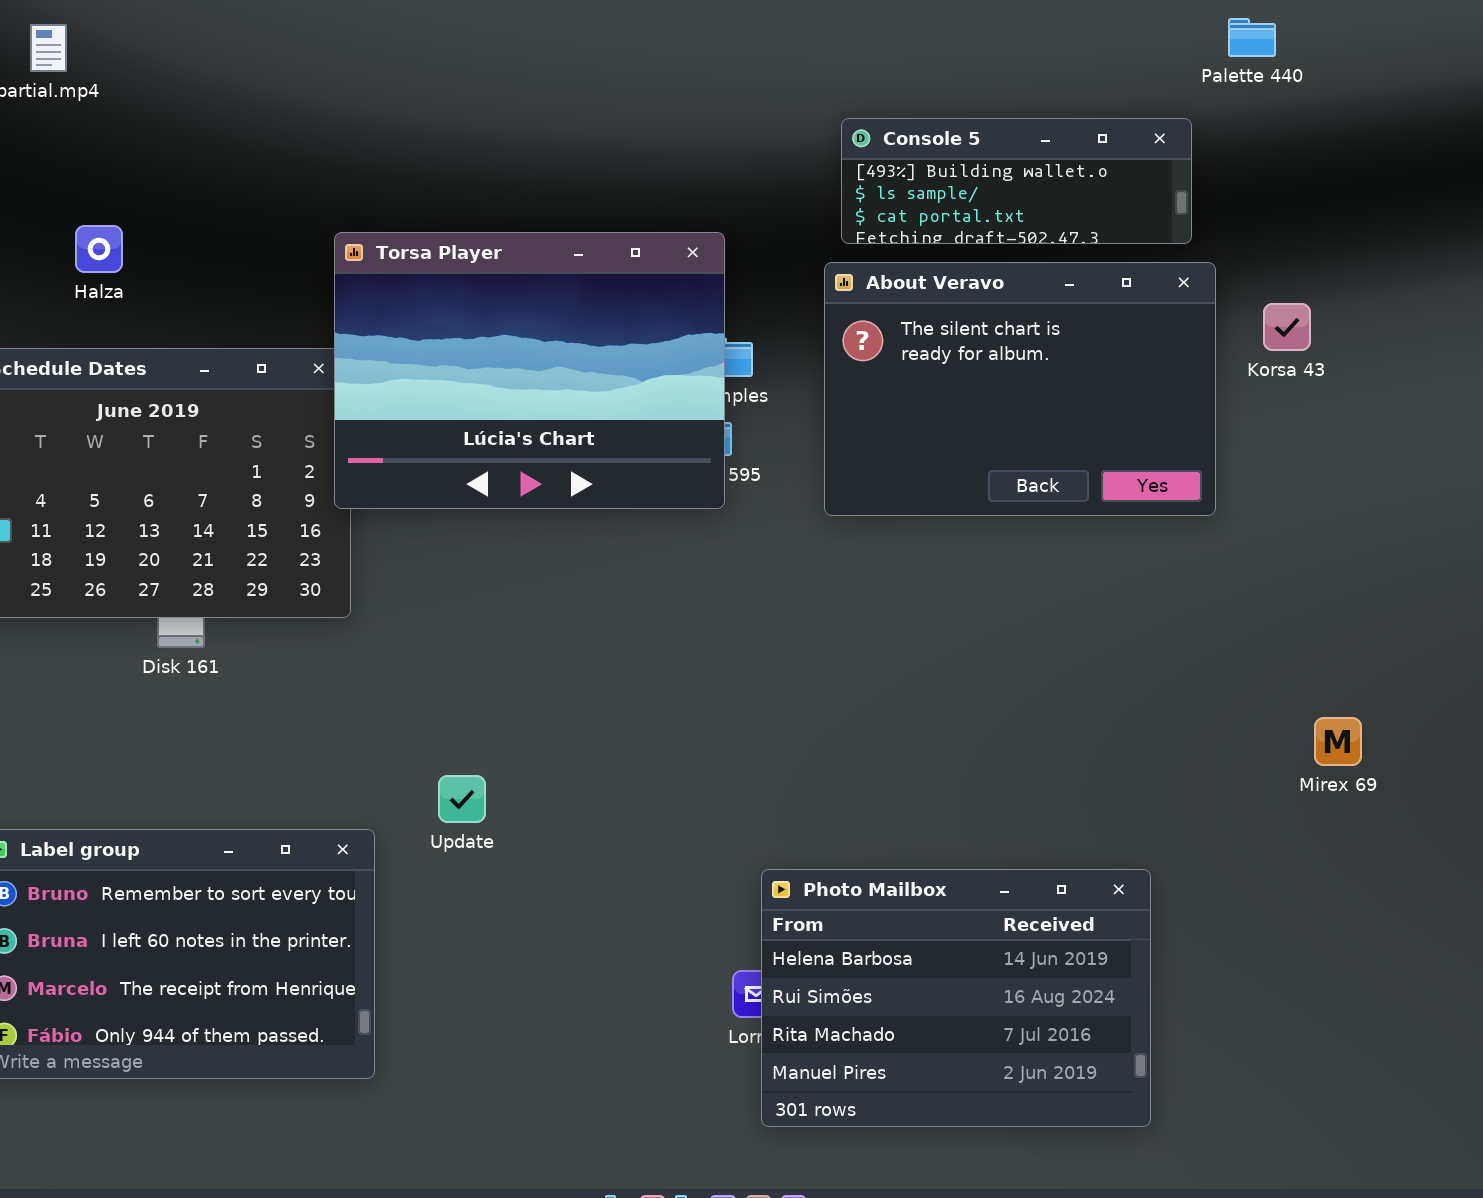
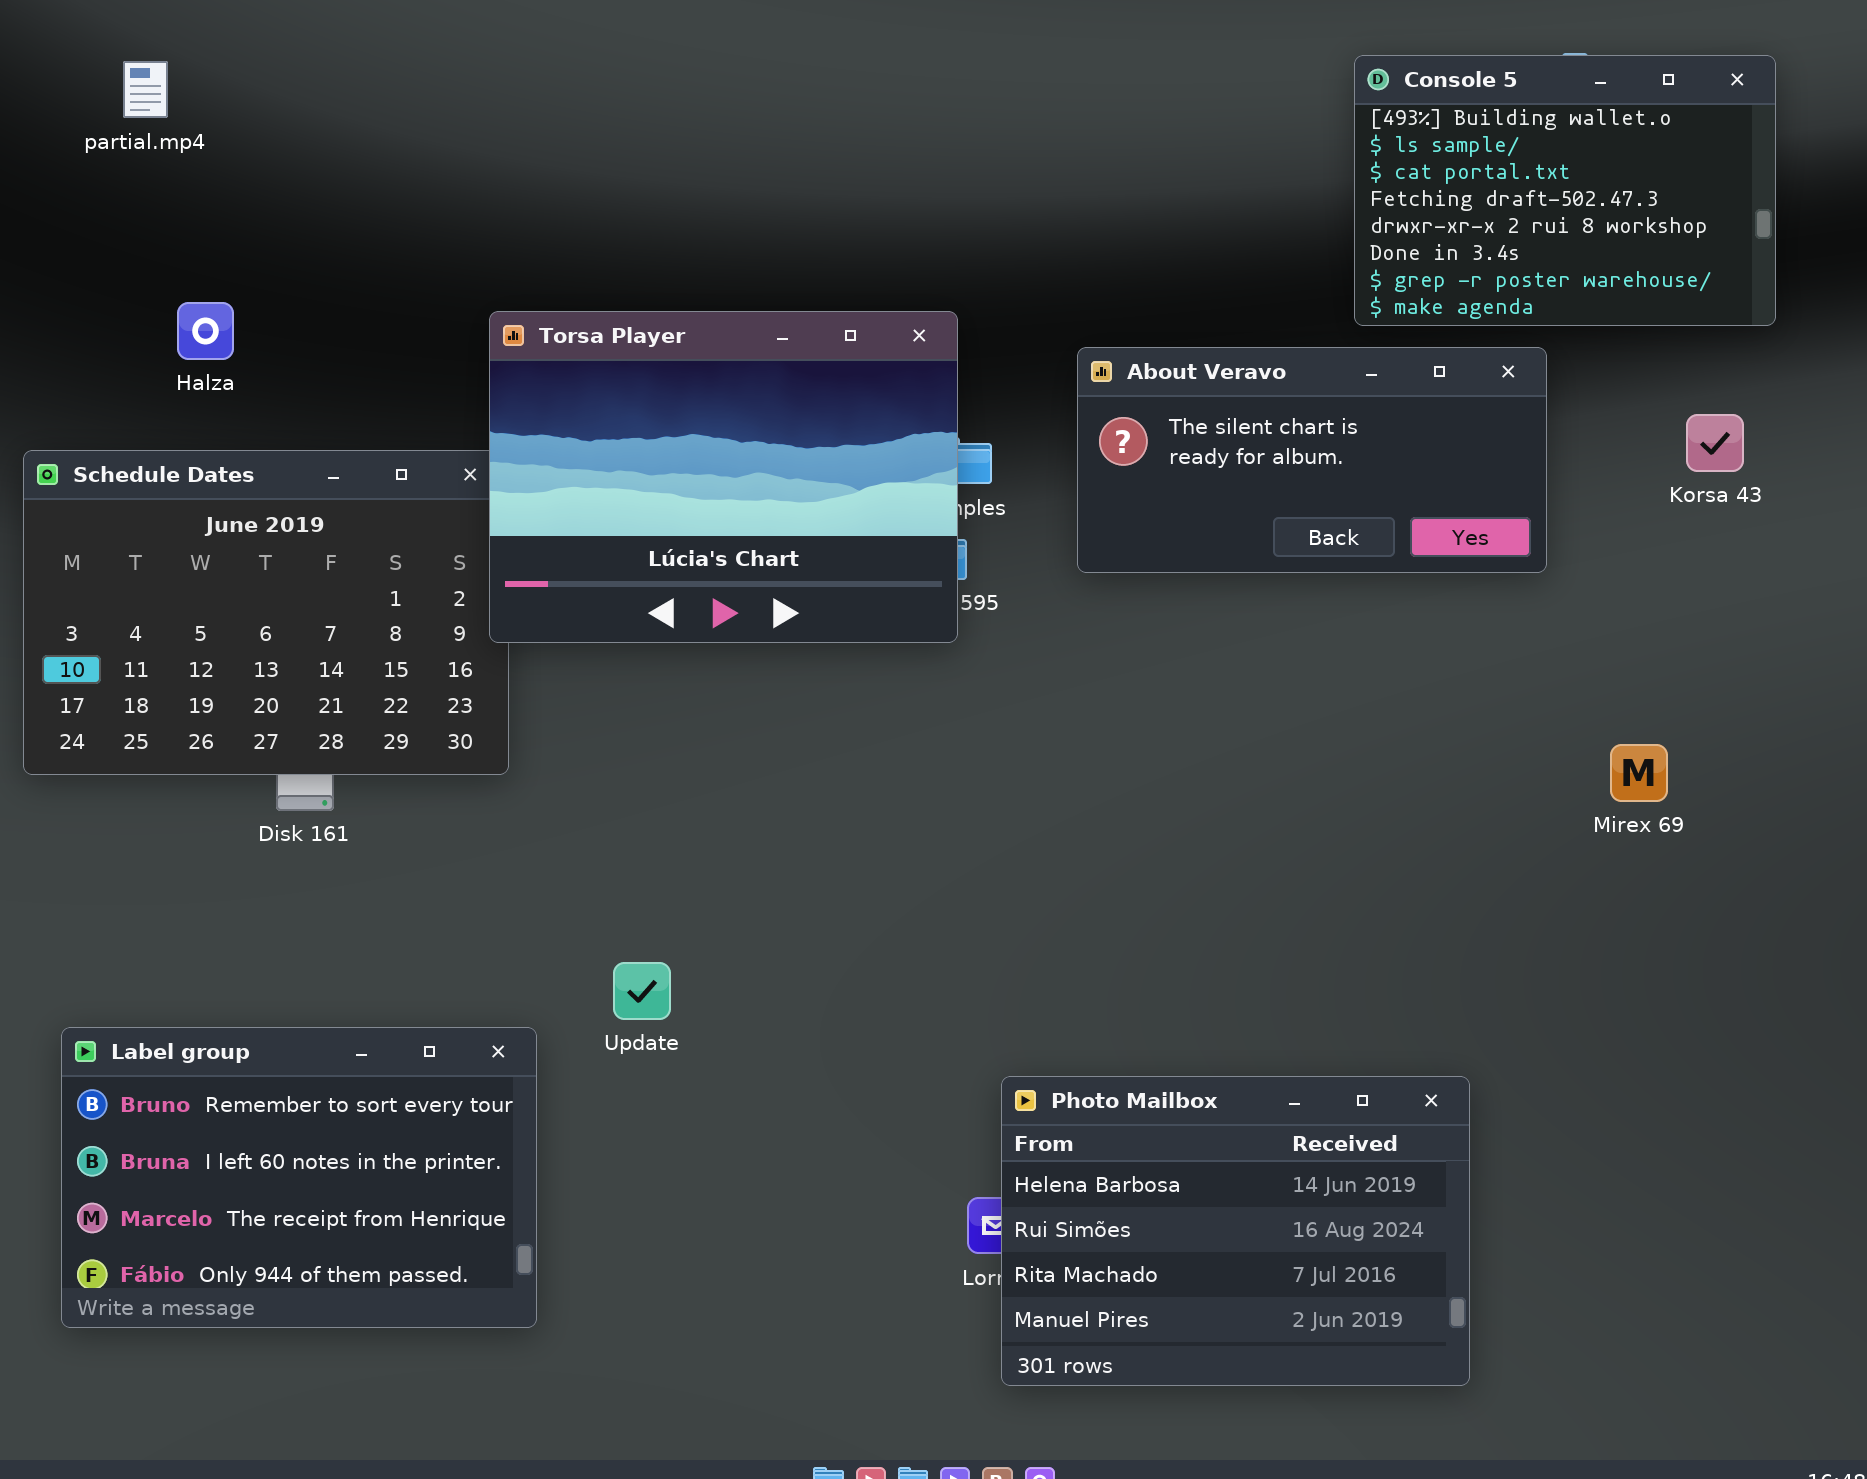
Console 5: [841,118,1192,244] -> [1354,55,1776,326], moved, resized
About Veravo: [824,262,1216,516] -> [1077,347,1547,573], resized
Korsa 43: [1263,303,1311,351] -> [1686,414,1744,472], moved
Mirex 69: [1314,717,1362,766] -> [1610,744,1668,802], moved

